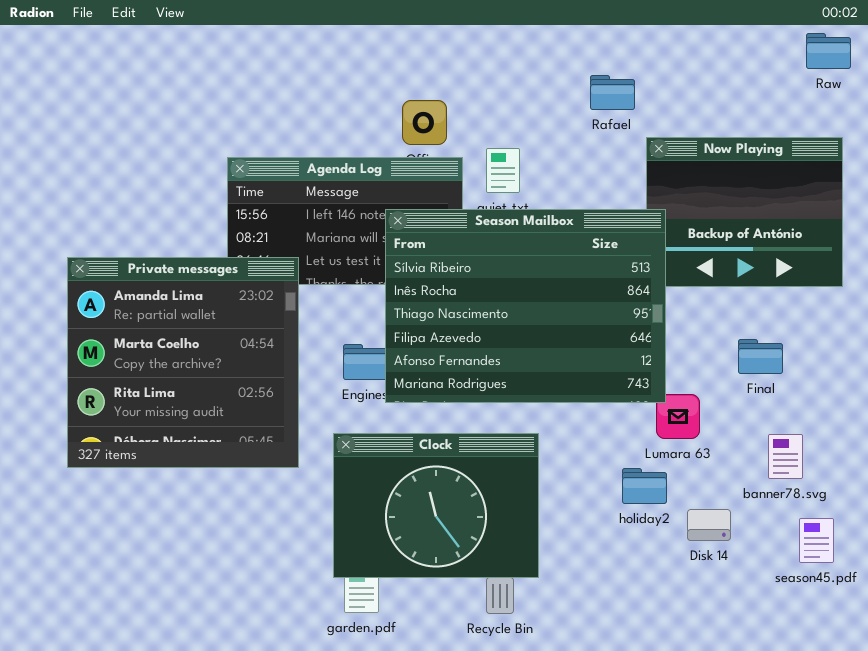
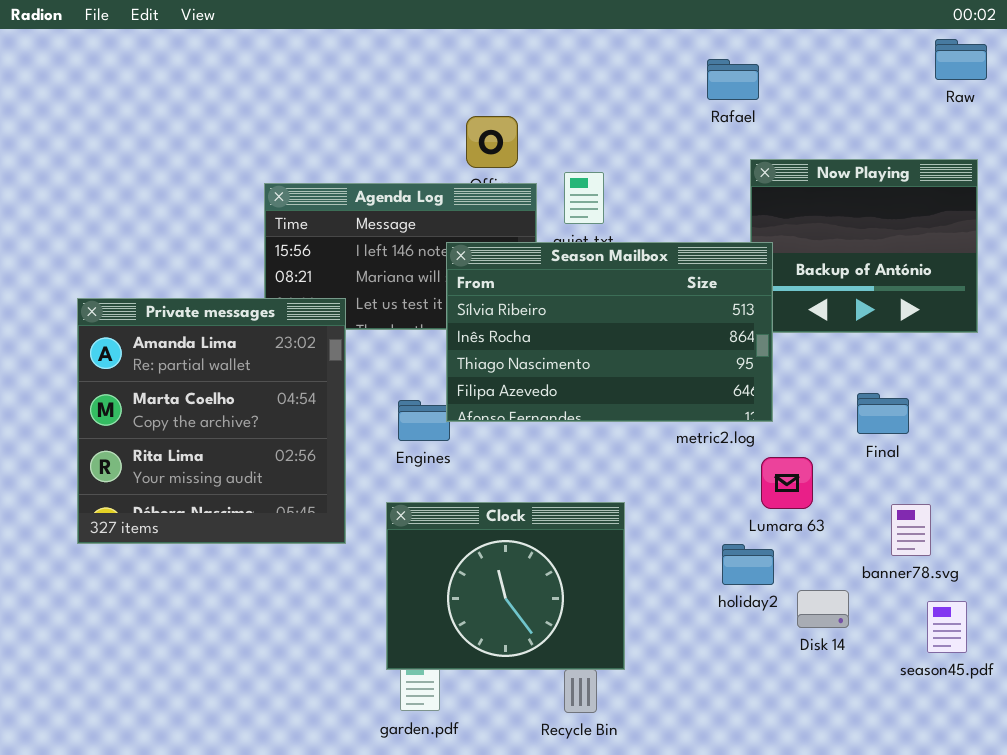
Rafael: [590,75,635,110] -> [707,59,759,100], moved
Season Mailbox: [385,209,666,403] -> [446,242,773,422], resized

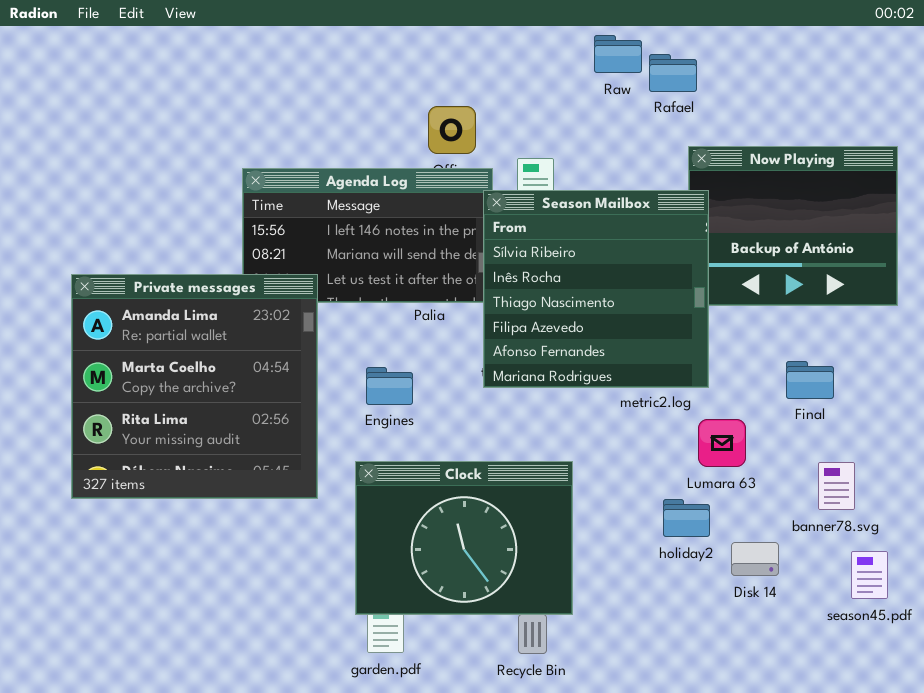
Raw: [935,39,987,80] -> [594,35,642,73], moved
Season Mailbox: [446,242,773,422] -> [483,190,709,388], resized

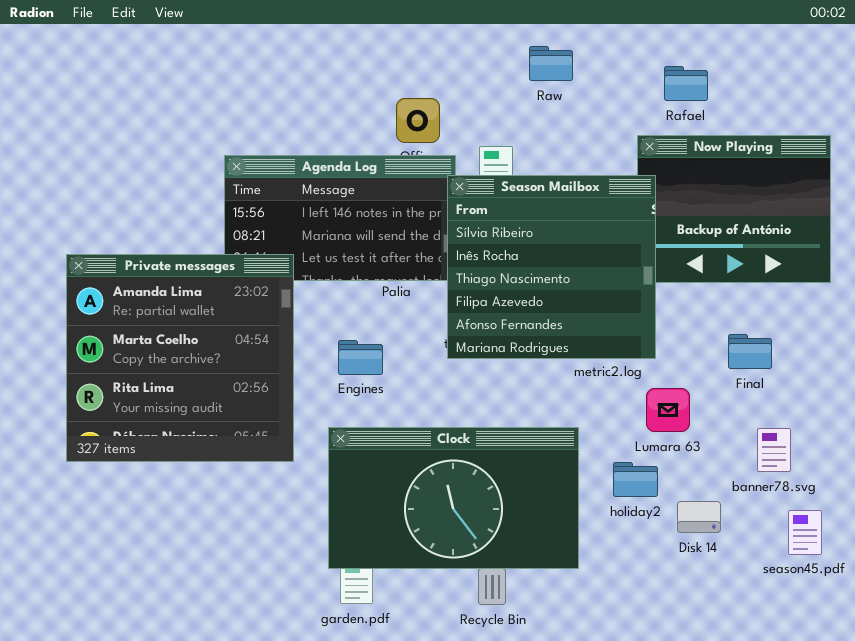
Raw: [594,35,642,73] -> [529,46,573,81], moved
Rafael: [649,54,697,92] -> [664,66,708,101], moved
Clock: [355,461,573,615] -> [328,427,579,569], resized

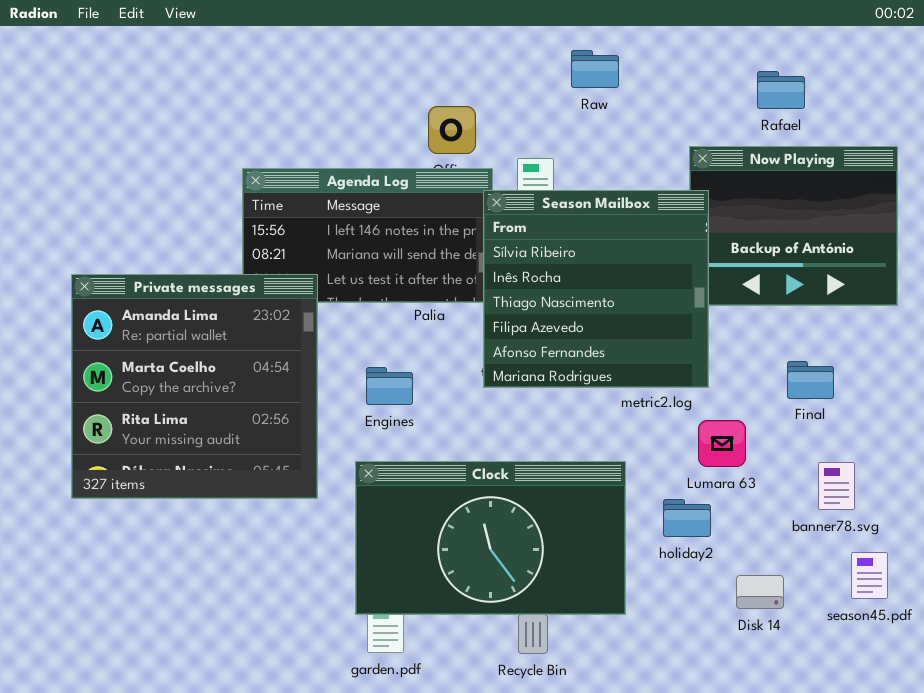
Rafael: [664,66,708,101] -> [757,71,805,109], moved
Disk 14: [677,501,721,533] -> [736,575,784,609], moved

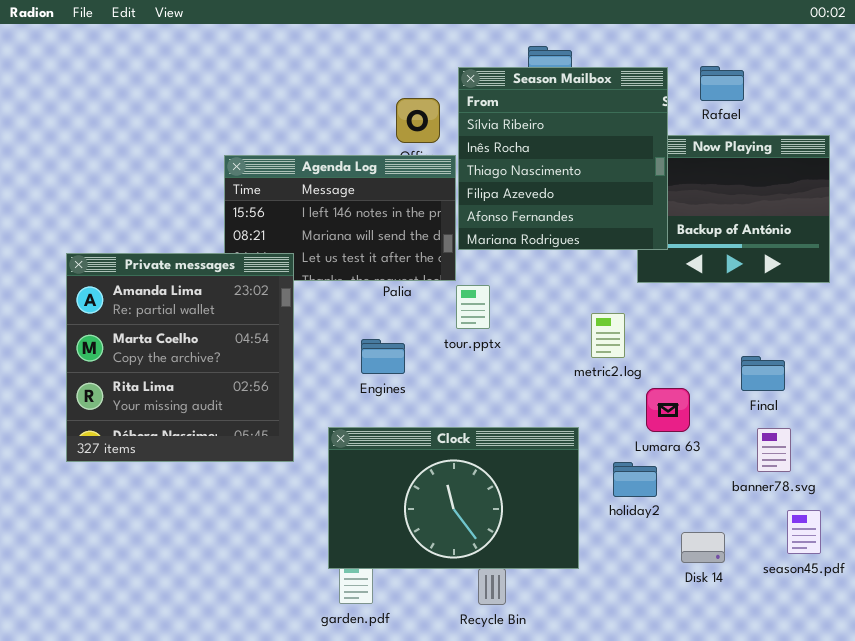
Season Mailbox: [483,190,709,388] -> [458,67,668,250], moved
Final: [787,361,834,399] -> [741,356,785,391], moved
Engines: [366,367,413,405] -> [361,339,405,374], moved

